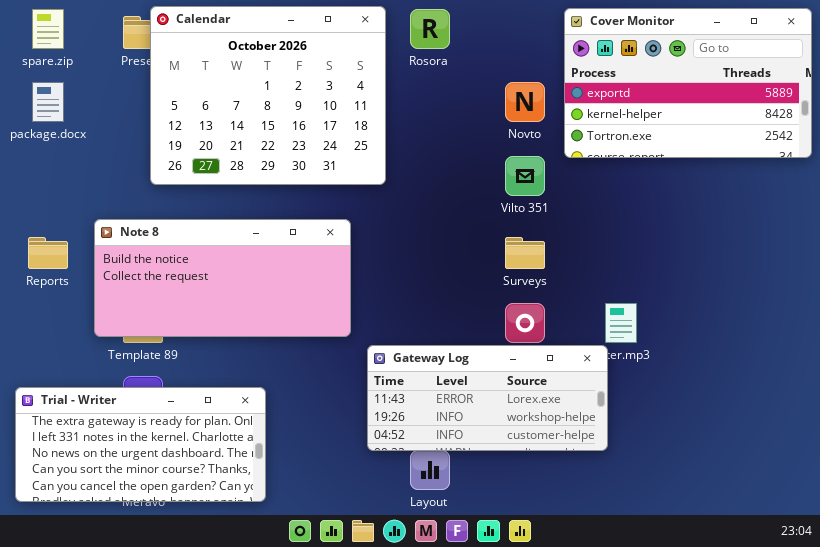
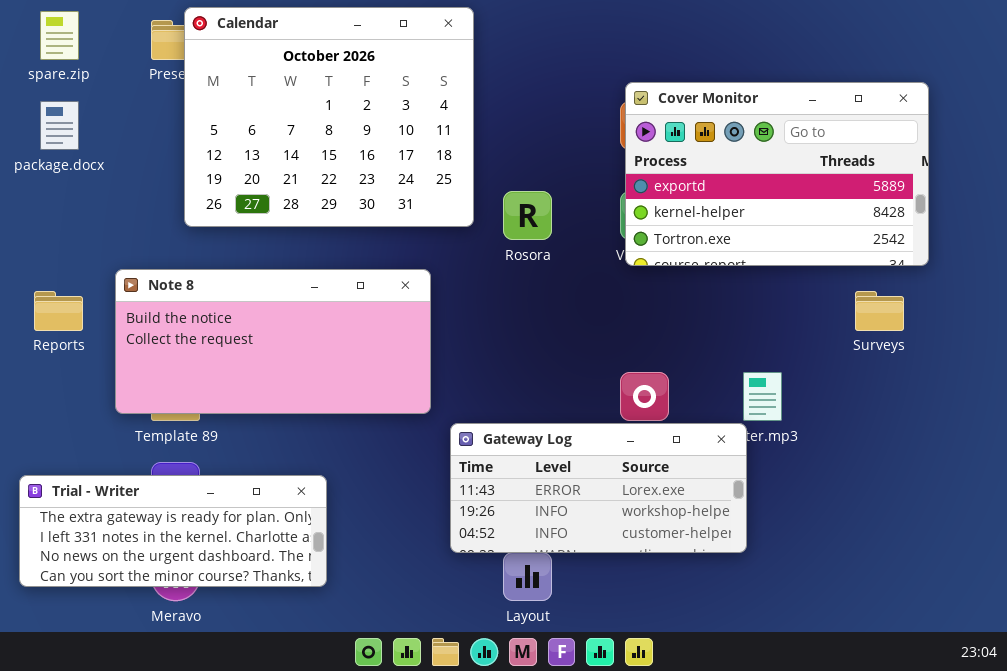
Cover Monitor: [564,8,812,158] -> [625,82,929,266], moved
Rosora: [410,9,450,49] -> [503,191,552,240], moved
Surveys: [505,237,545,269] -> [855,291,904,331], moved
Trial - Writer: [15,387,266,502] -> [19,475,327,587], resized

